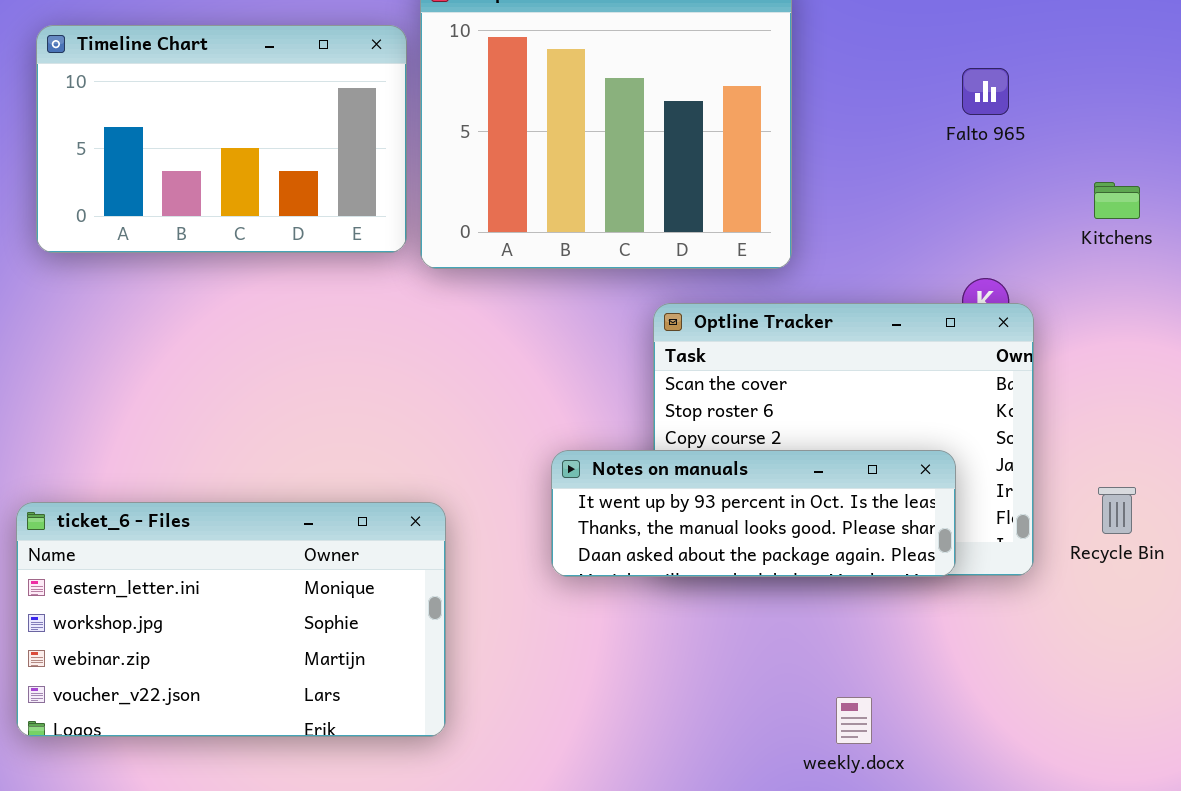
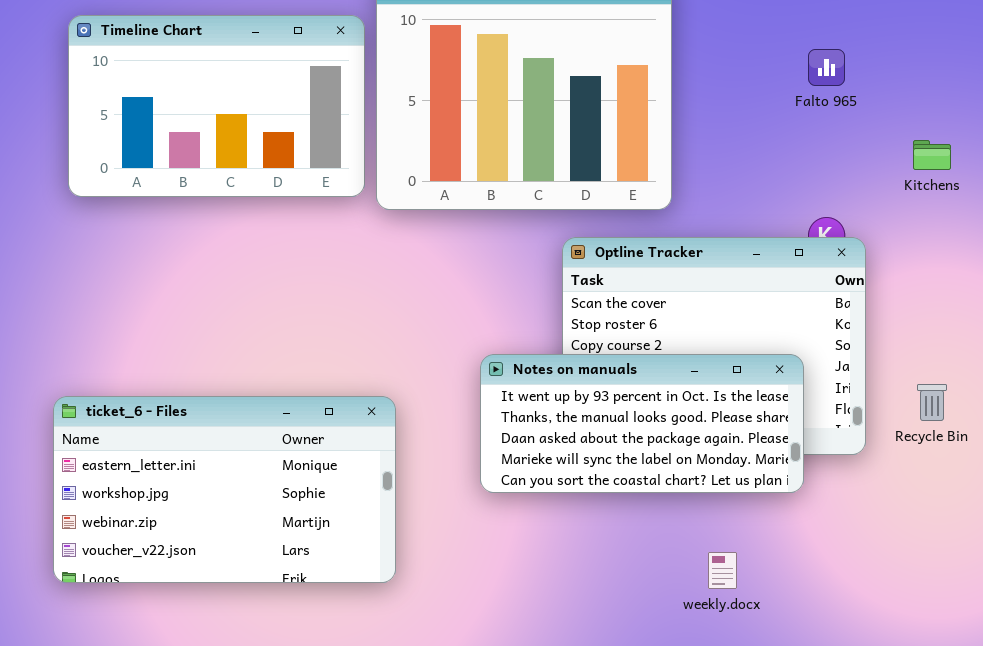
Notes on manuals: [551,450,956,577] -> [480,354,804,493], resized

